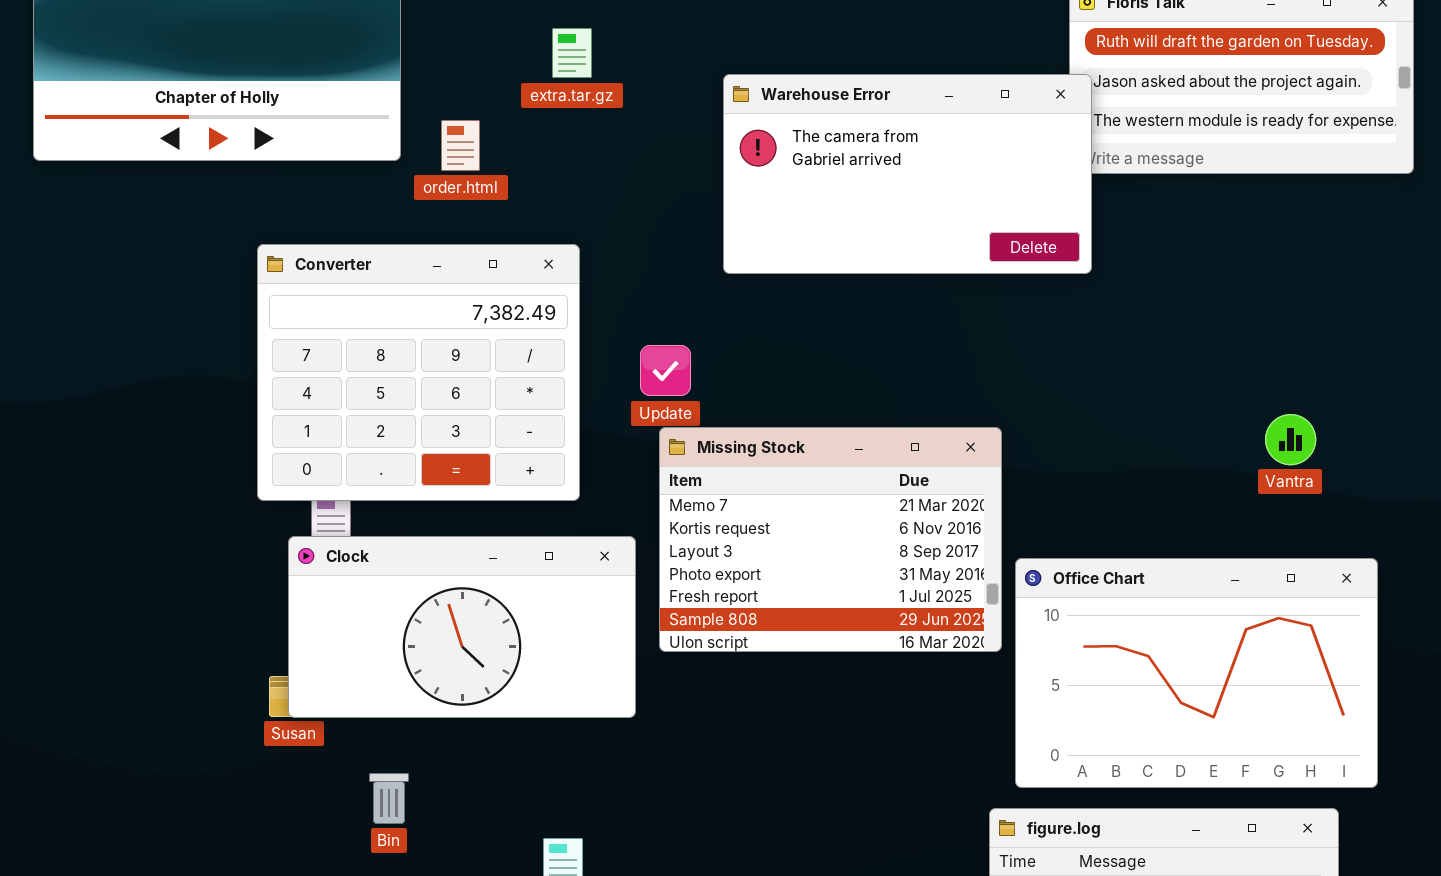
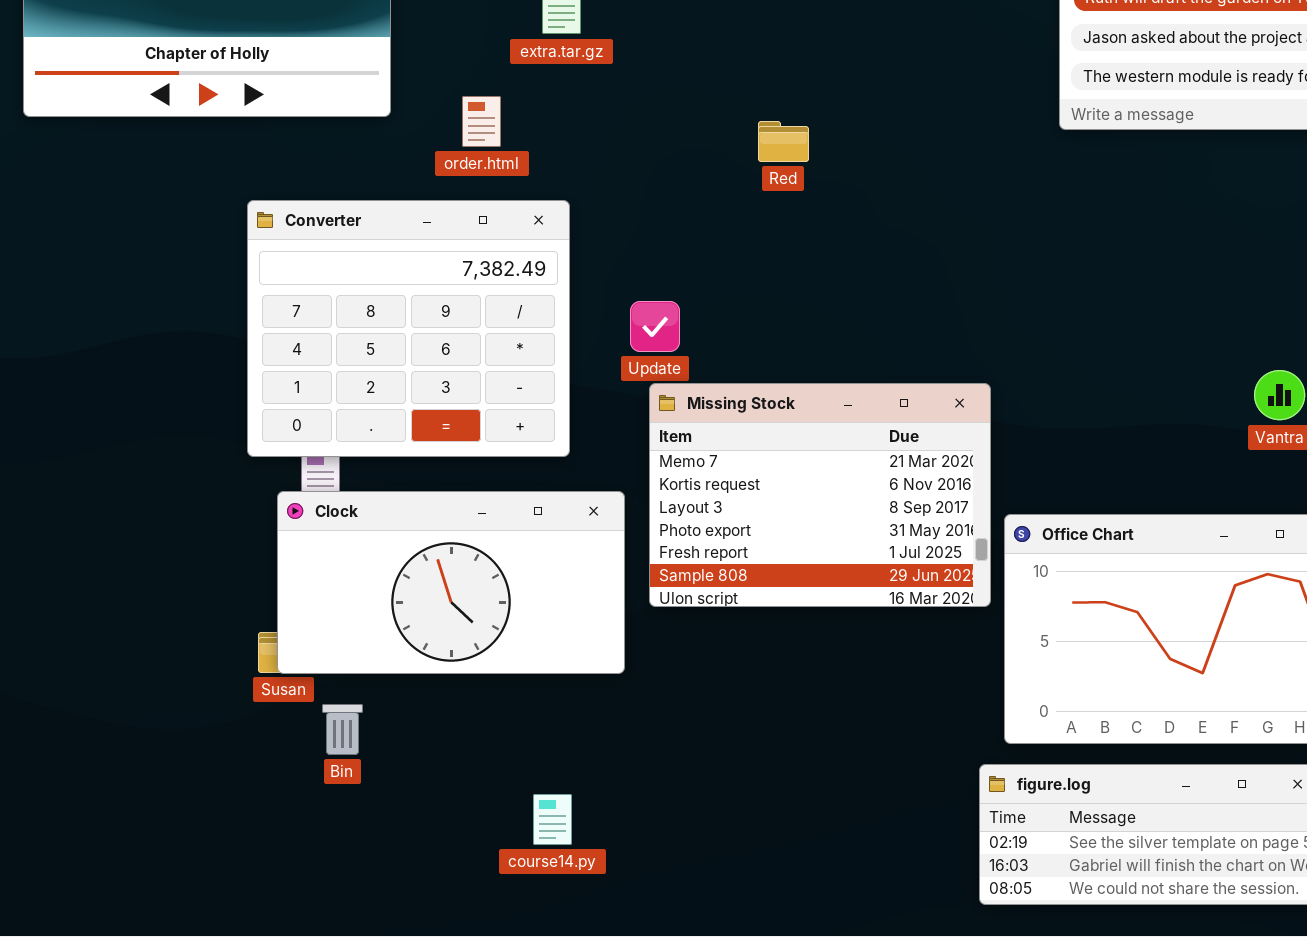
Warehouse Error: [723,74,1092,274] -> none, closed
order.html: [441,120,480,171] -> [462,96,501,147], moved
Bin: [369,773,409,824] -> [322,704,363,755], moved

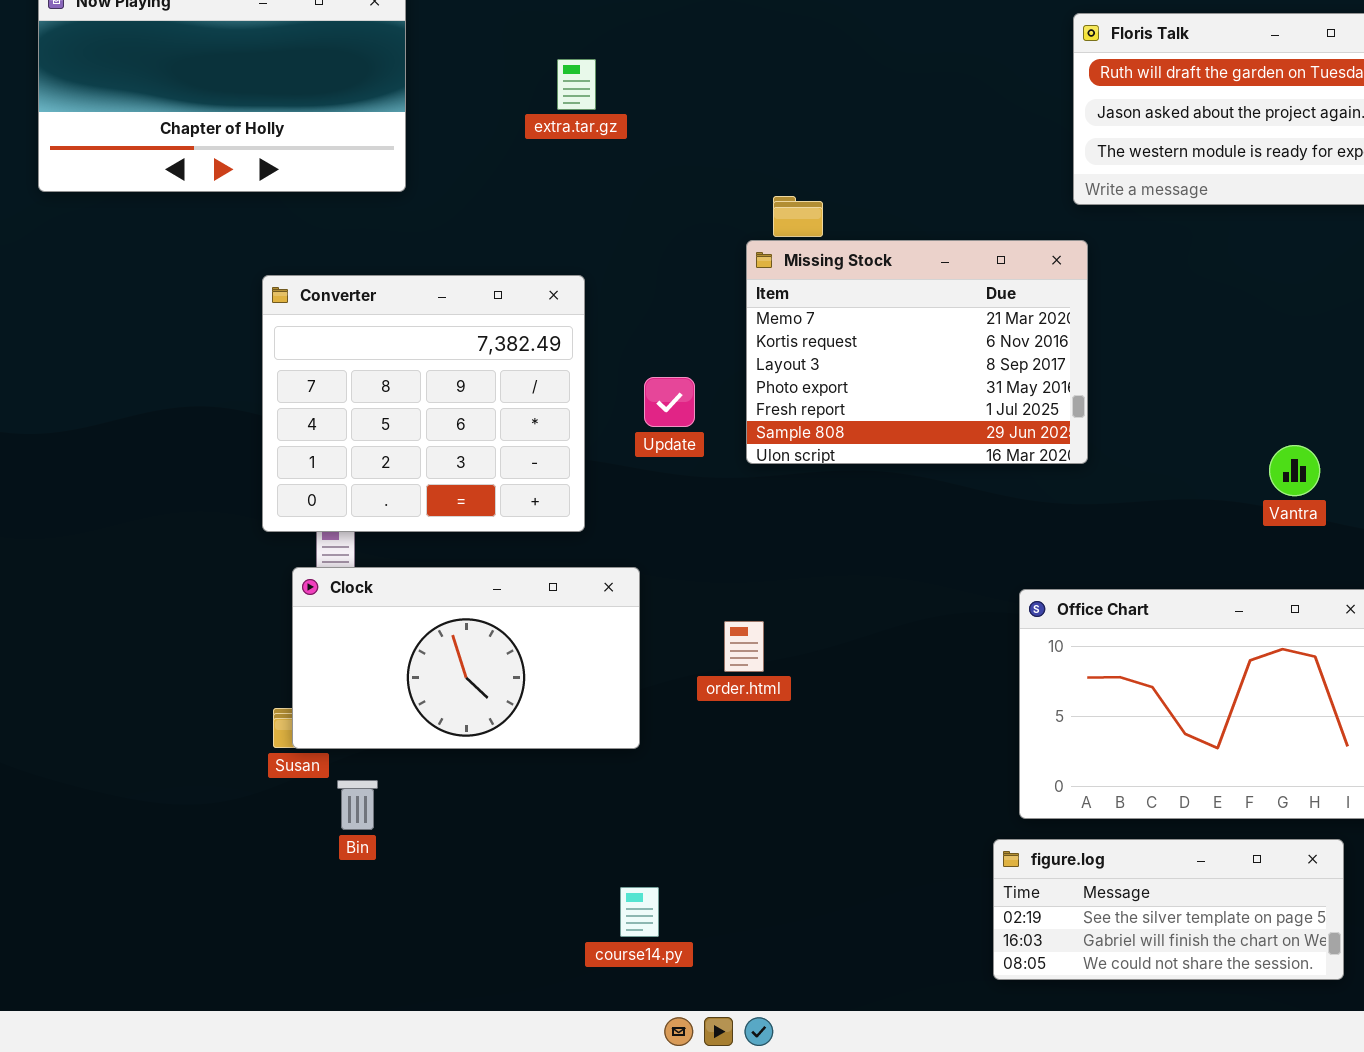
order.html: [462,96,501,147] -> [724,621,764,672], moved
Missing Stock: [649,383,991,607] -> [746,240,1088,464], moved
course14.py: [533,794,572,845] -> [620,887,659,937], moved

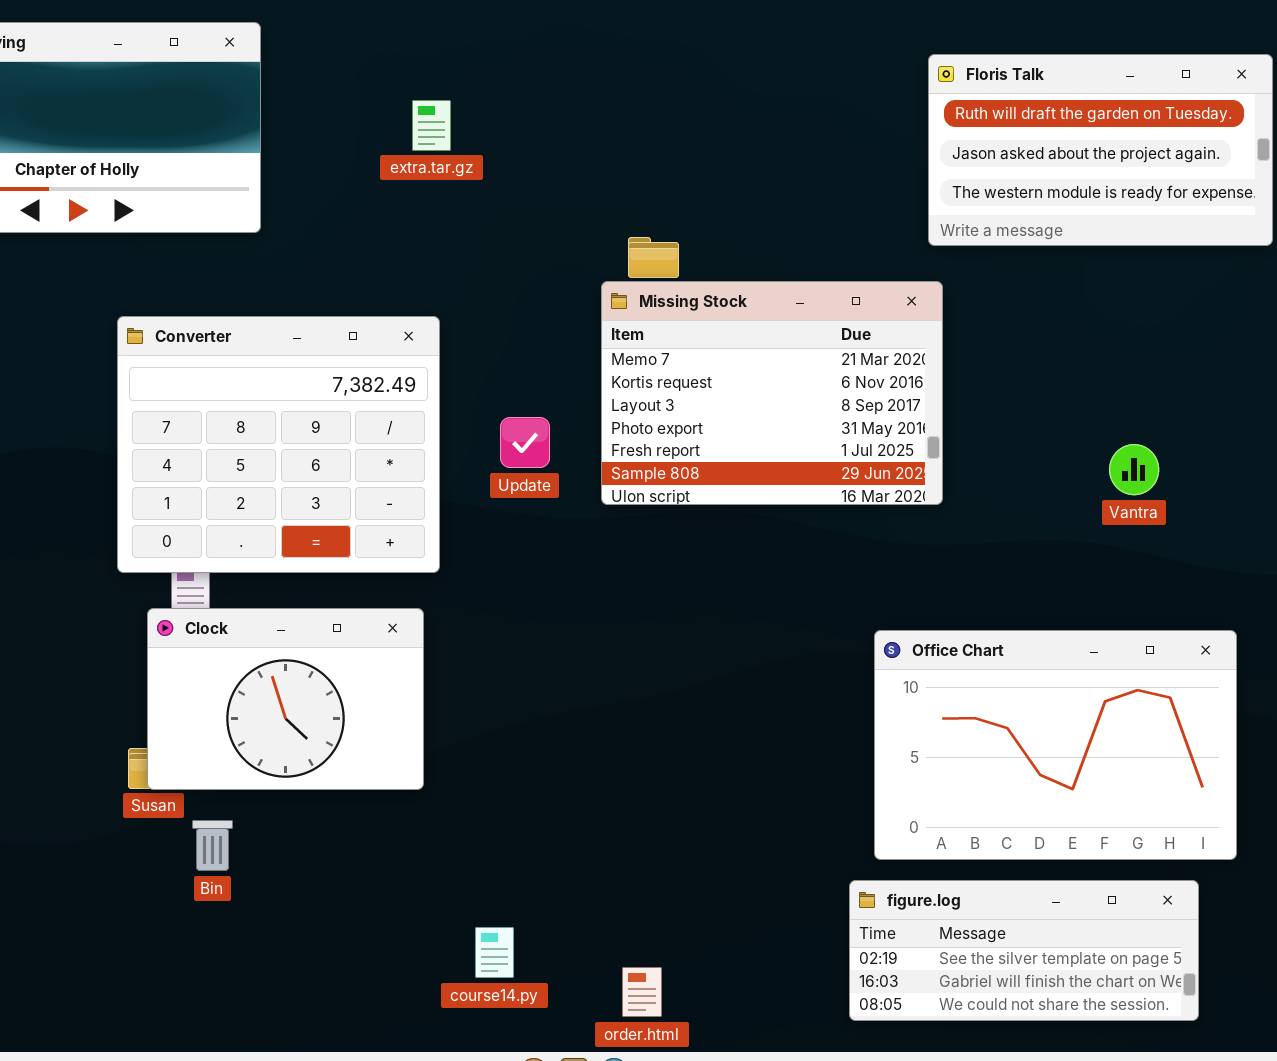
Vantra: [1269,445,1320,496] -> [1109,444,1159,495], moved
Clock: [292,567,640,749] -> [147,608,424,790], resized
order.html: [724,621,764,672] -> [622,967,662,1017], moved

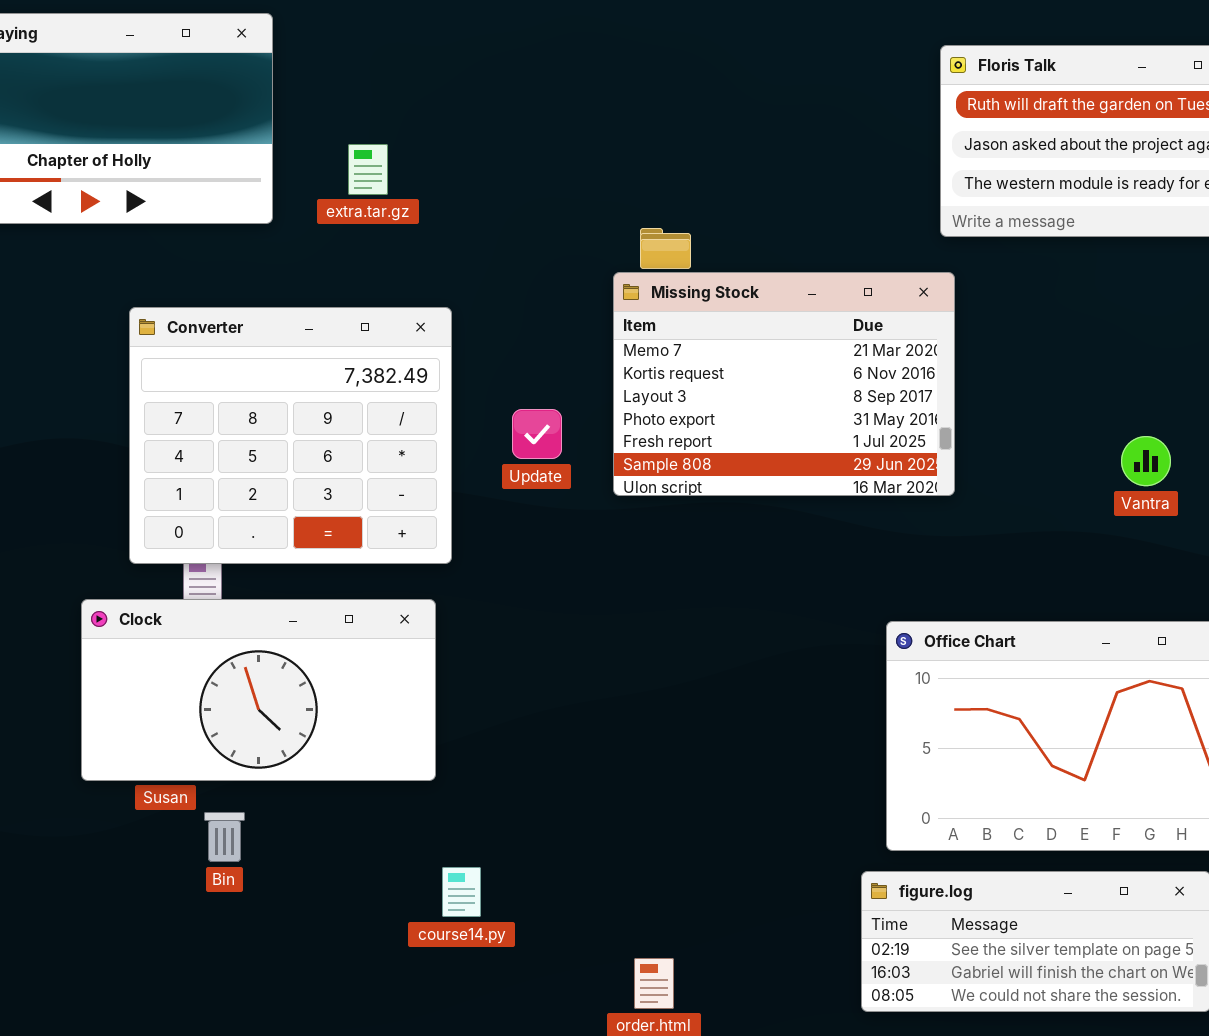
extra.tar.gz: [412,100,451,151] -> [348,144,388,195], moved
Clock: [147,608,424,790] -> [81,599,436,781], resized
course14.py: [475,927,514,978] -> [442,867,481,917], moved

